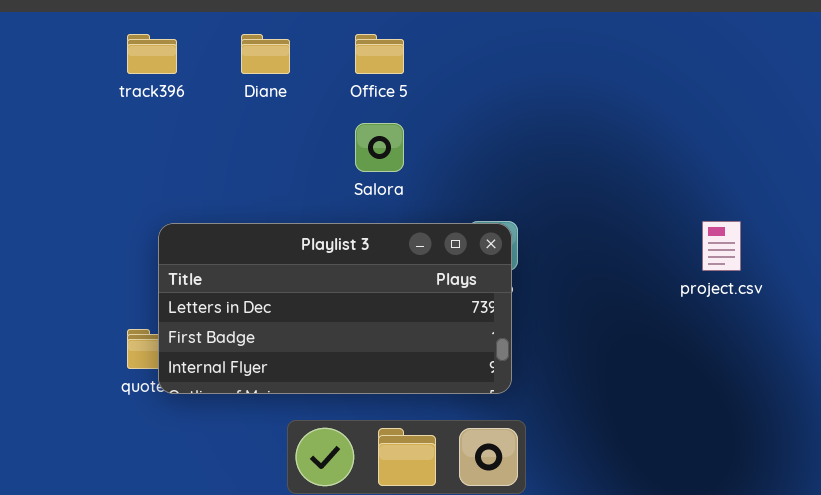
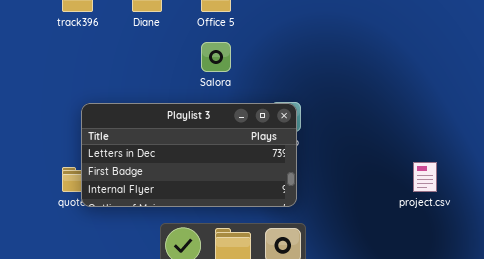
project.csv: [702,221,741,271] -> [413,162,437,192], moved

